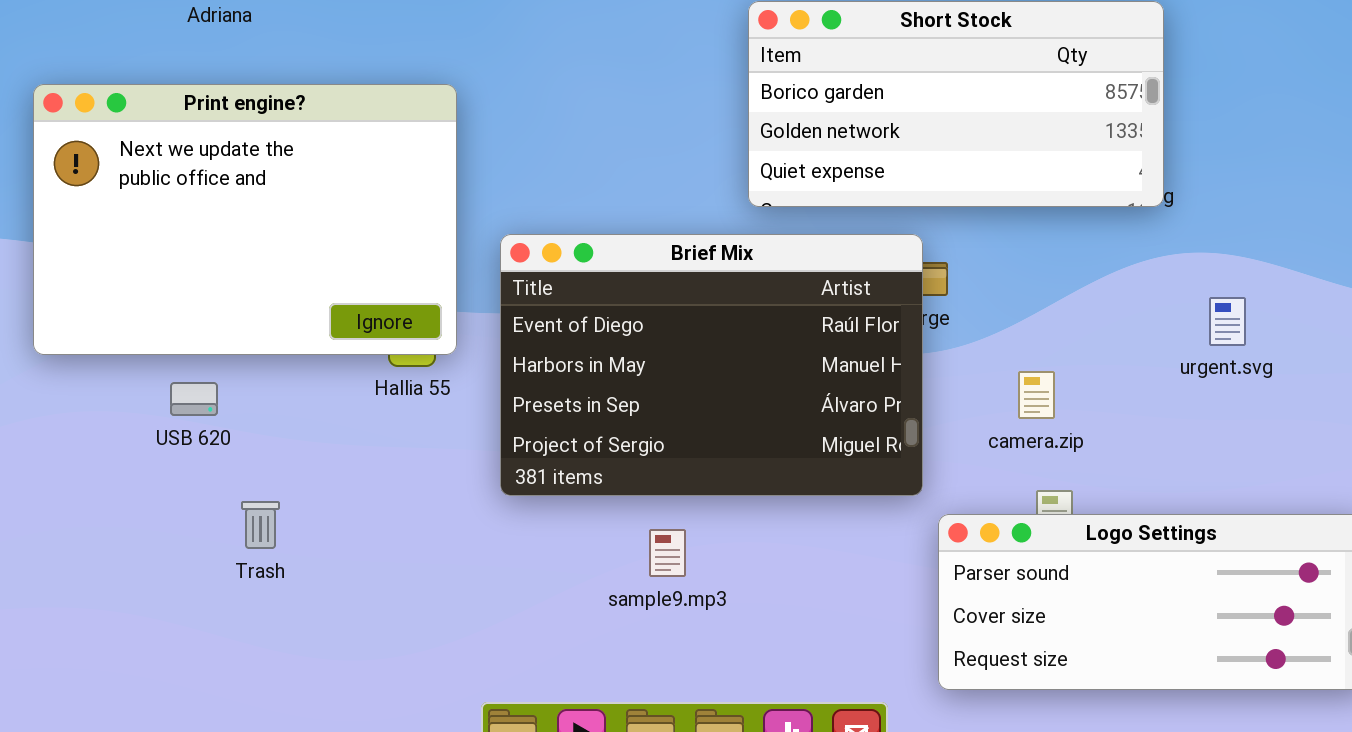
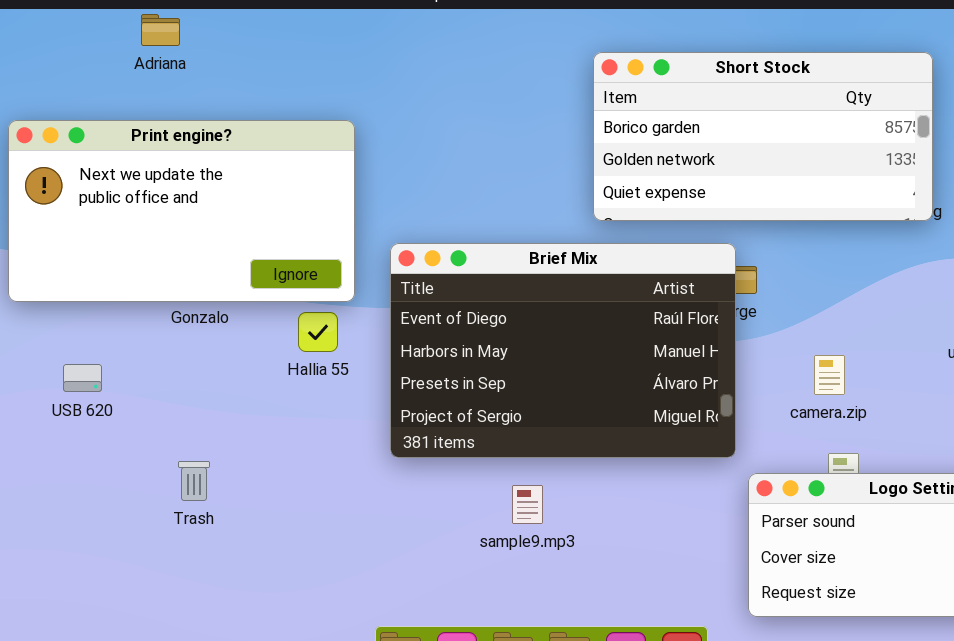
Print engine?: [33,84,457,355] -> [8,120,355,302], resized
USB 620: [170,382,218,416] -> [63,364,102,392], moved

